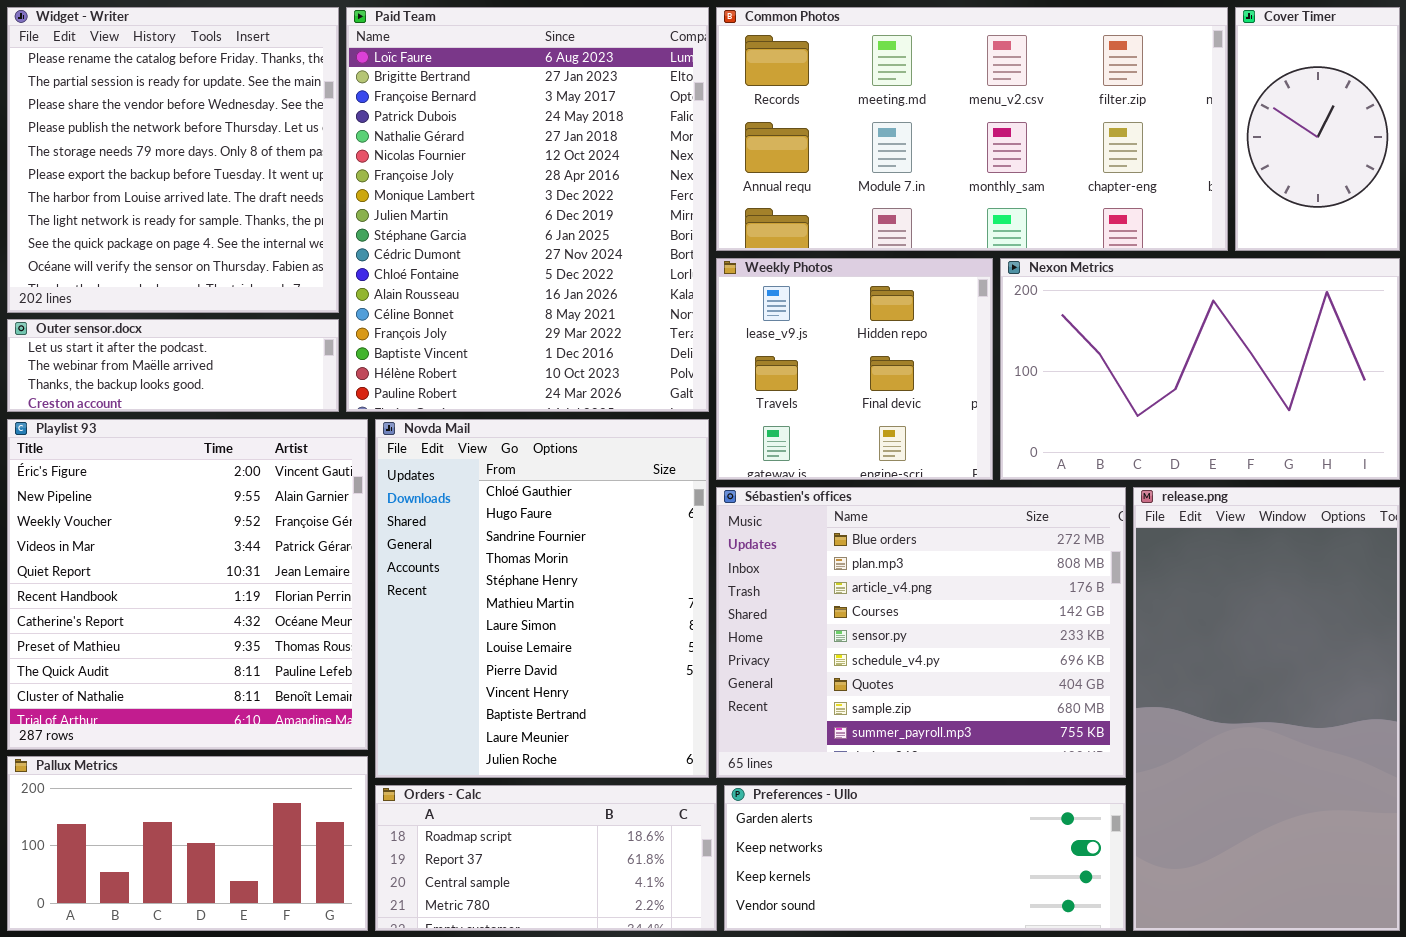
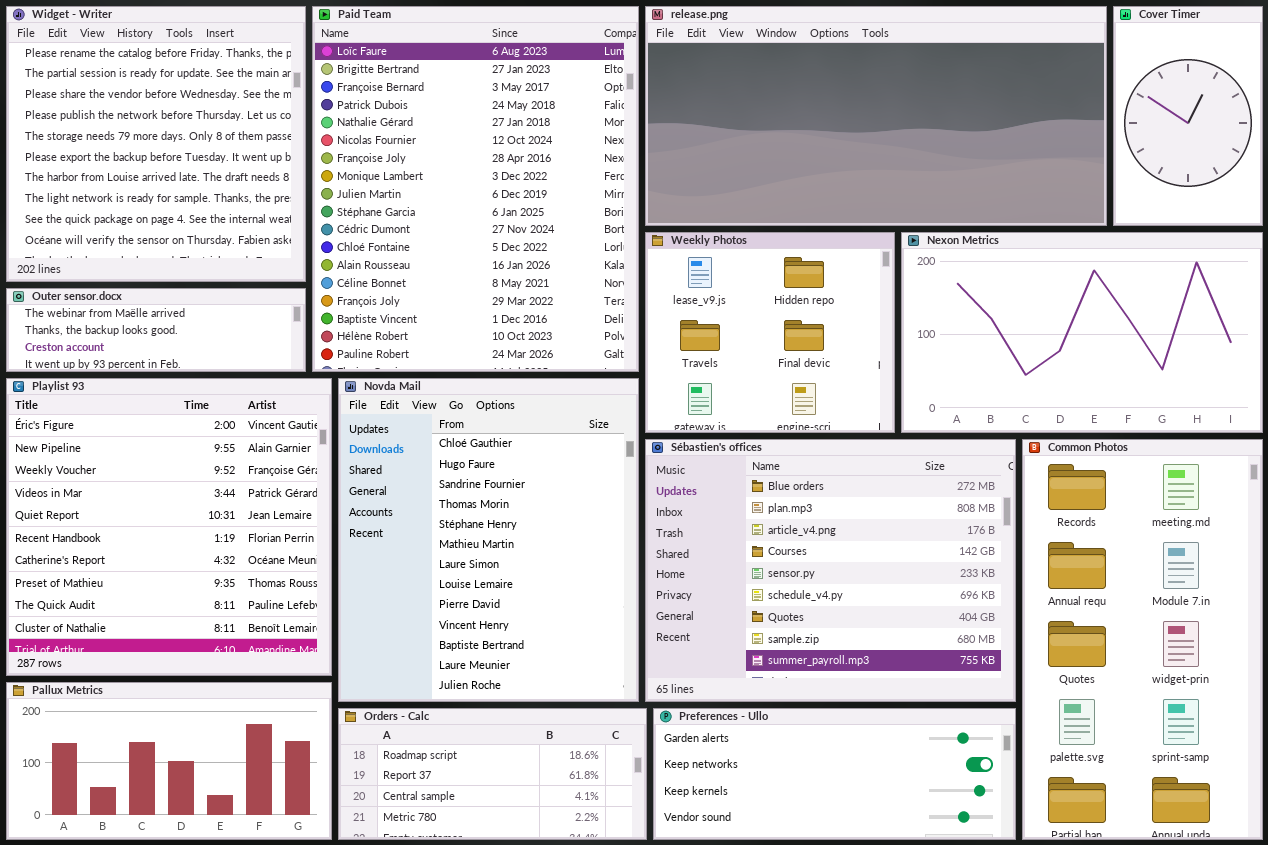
Common Photos: [716,7,1228,251] -> [1022,439,1263,840], moved, resized
Outer sensor.docx: [7,319,339,412] -> [6,288,306,372], scrolled down 1 row
release.png: [1133,487,1400,931] -> [645,6,1107,226], moved, resized

